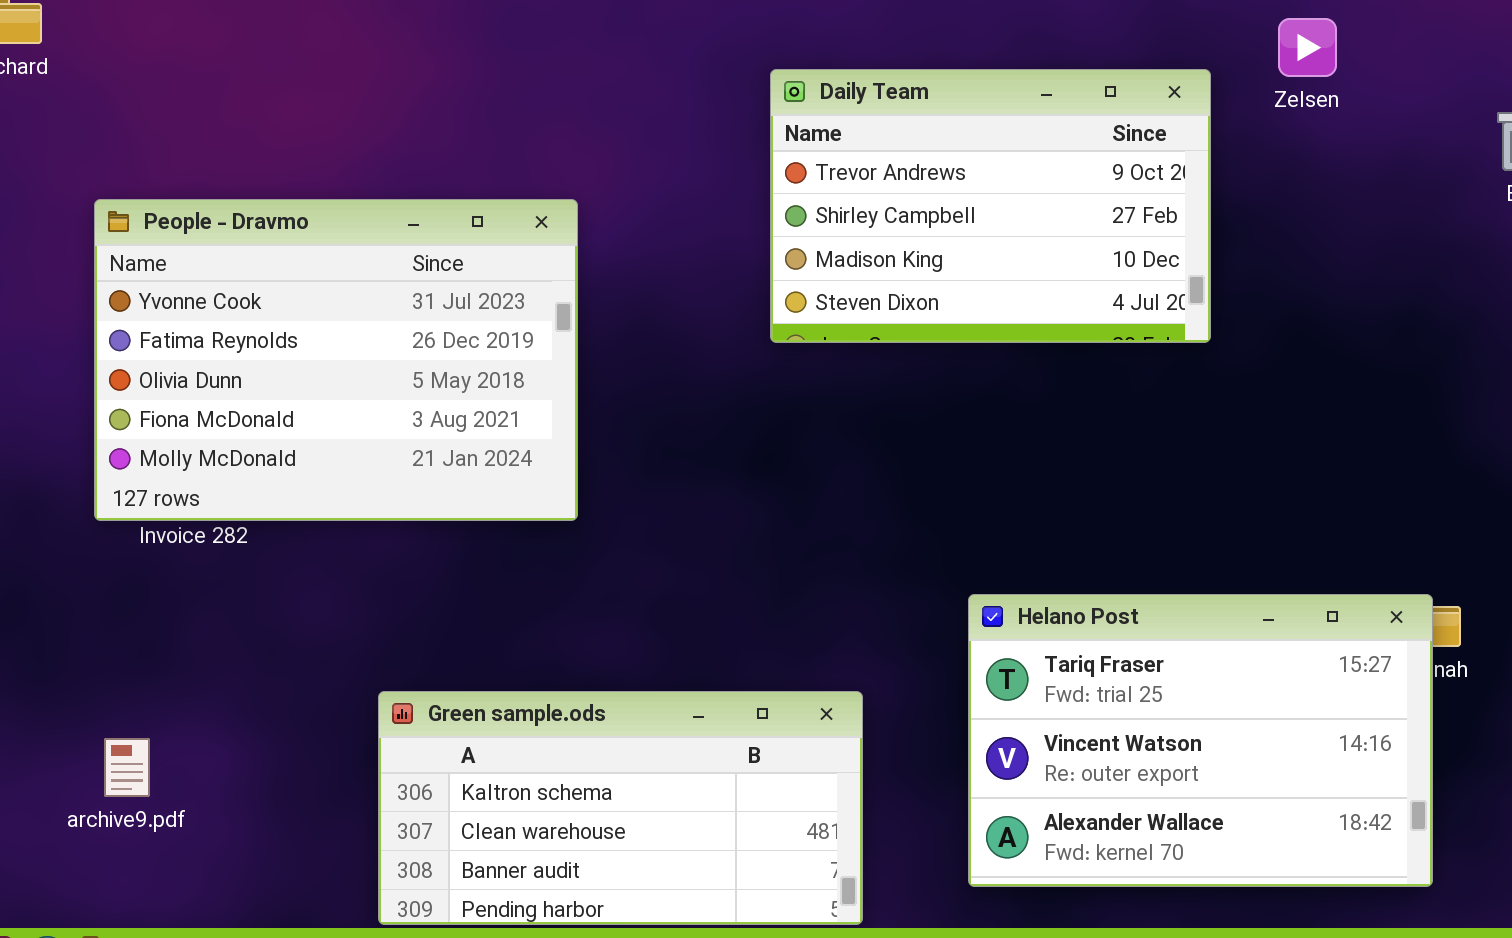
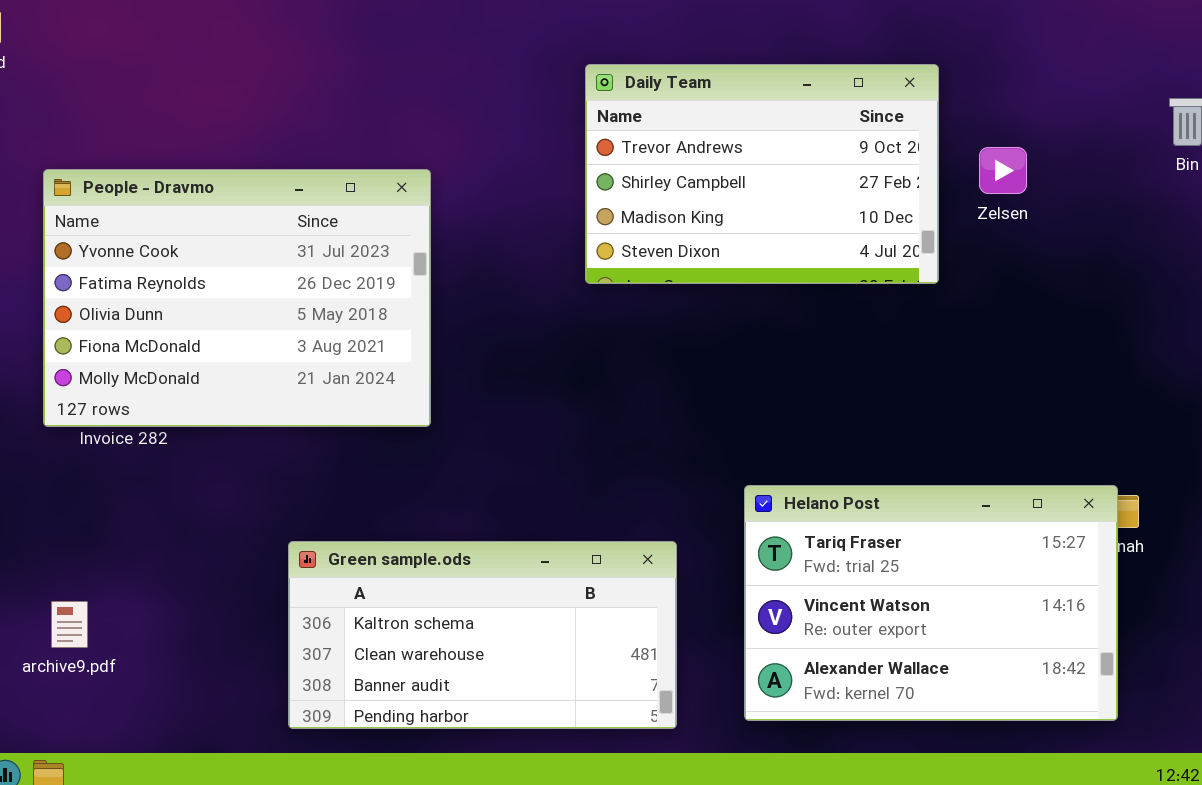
Zelsen: [1278,18,1337,77] -> [979,147,1027,194], moved
Green sample.ods: [378,691,863,925] -> [288,541,677,729], moved

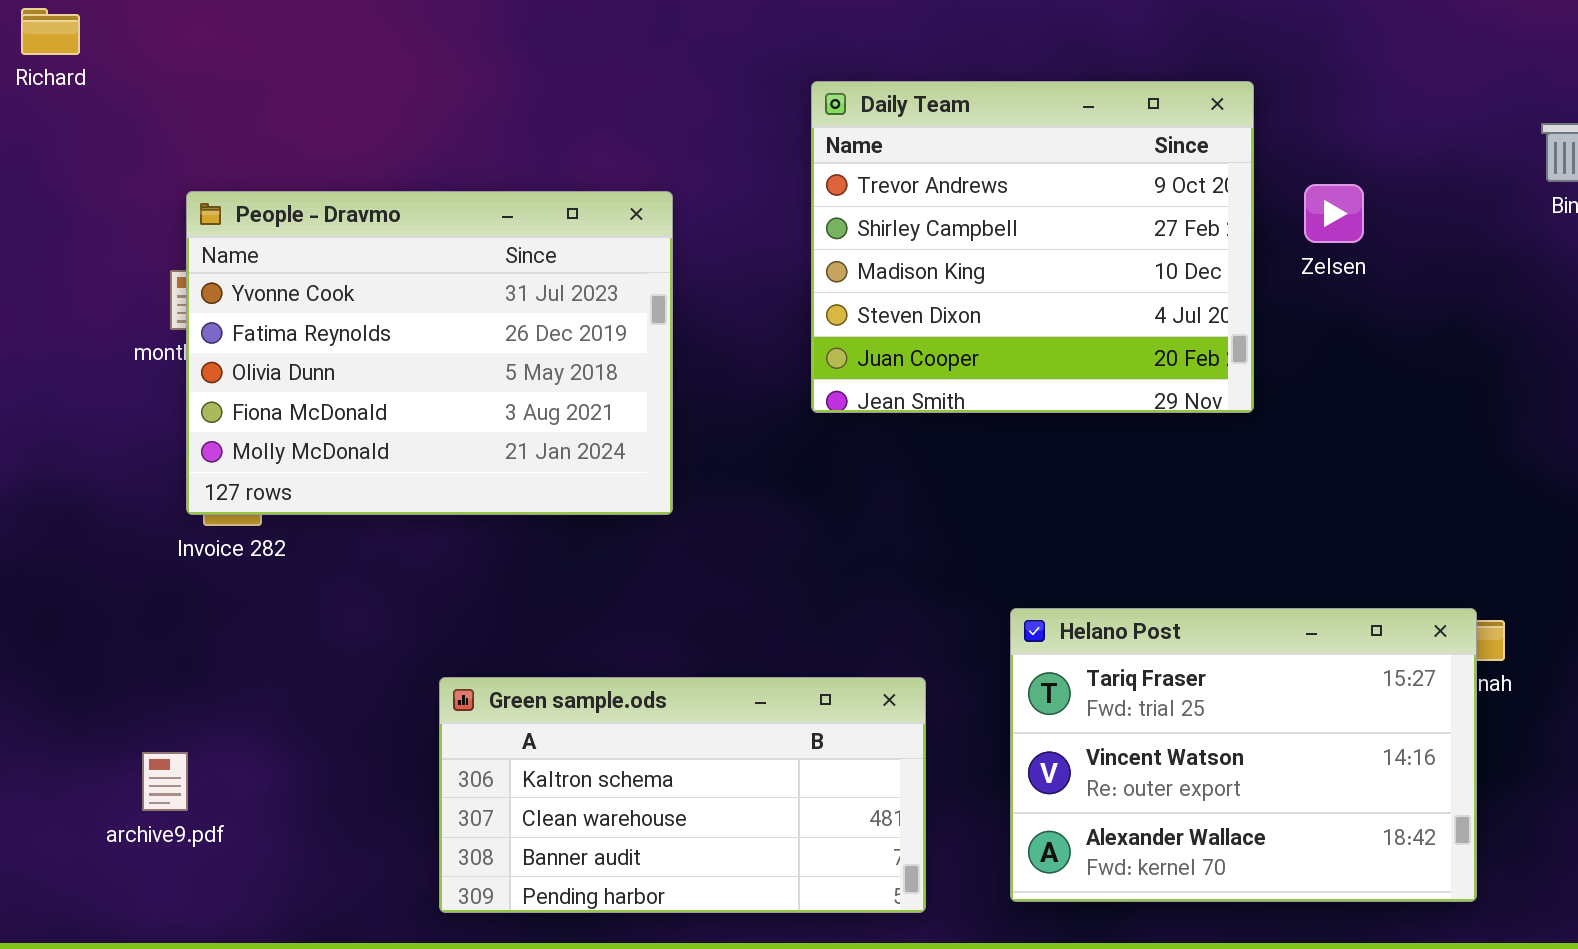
Daily Team: [585,64,939,284] -> [811,81,1254,413], resized
People - Dravmo: [43,169,431,427] -> [186,191,673,515], moved

